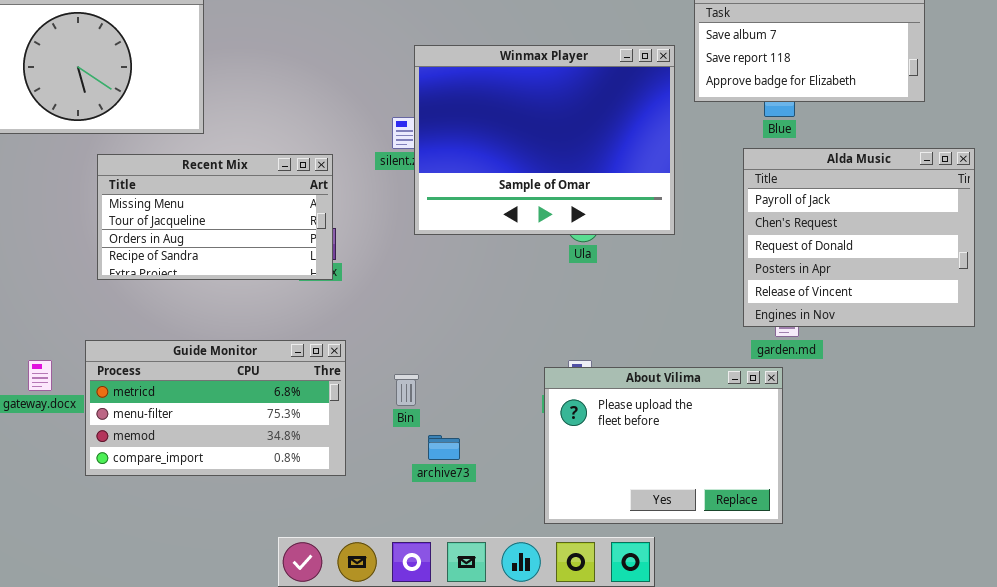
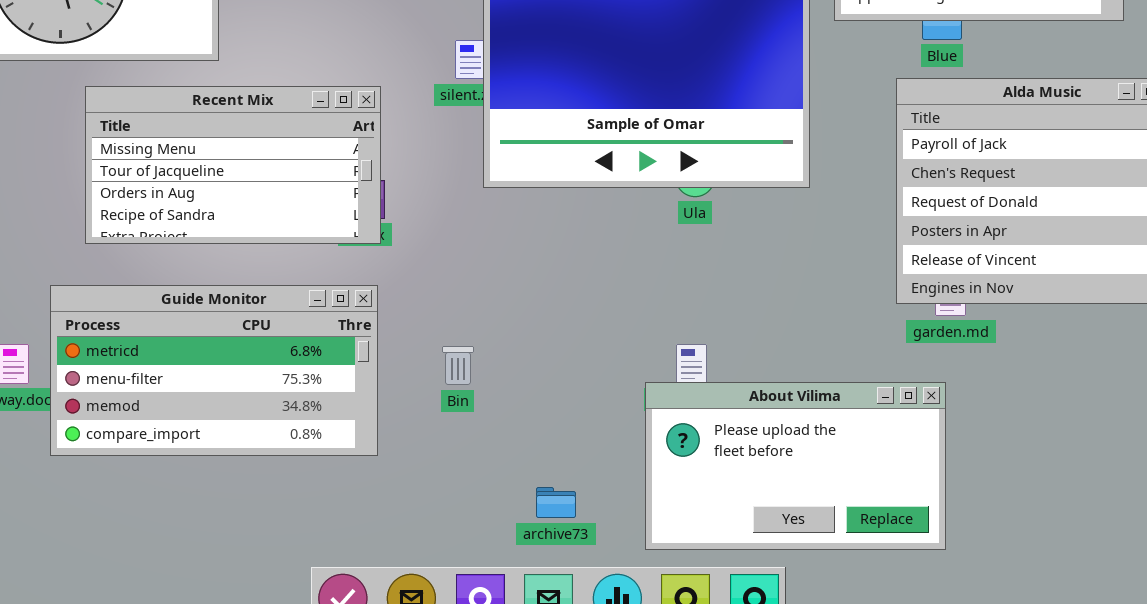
Guide Monitor: [85,340,346,476] -> [50,285,378,456], moved
About Vilima: [544,367,783,524] -> [645,382,946,550], resized
Bin: [394,374,419,406] -> [442,346,474,385], moved
archive73: [428,435,460,460] -> [536,487,576,518], moved

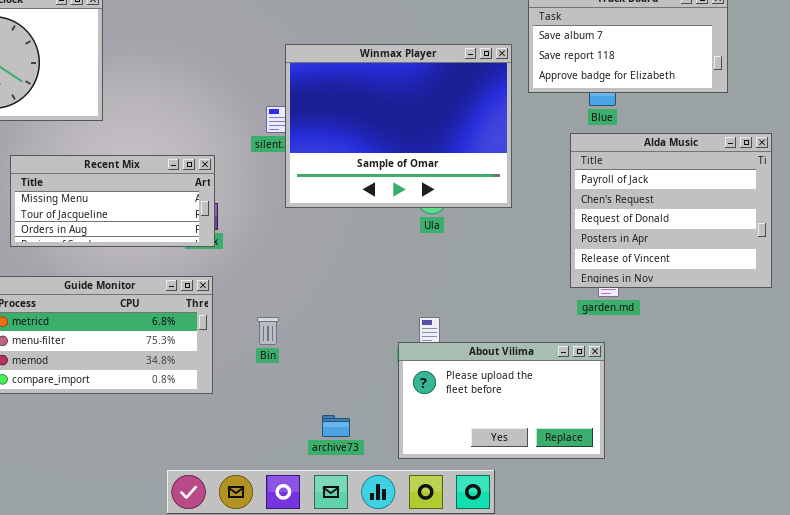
Recent Mix: [85,86,381,244] -> [10,155,215,247], resized

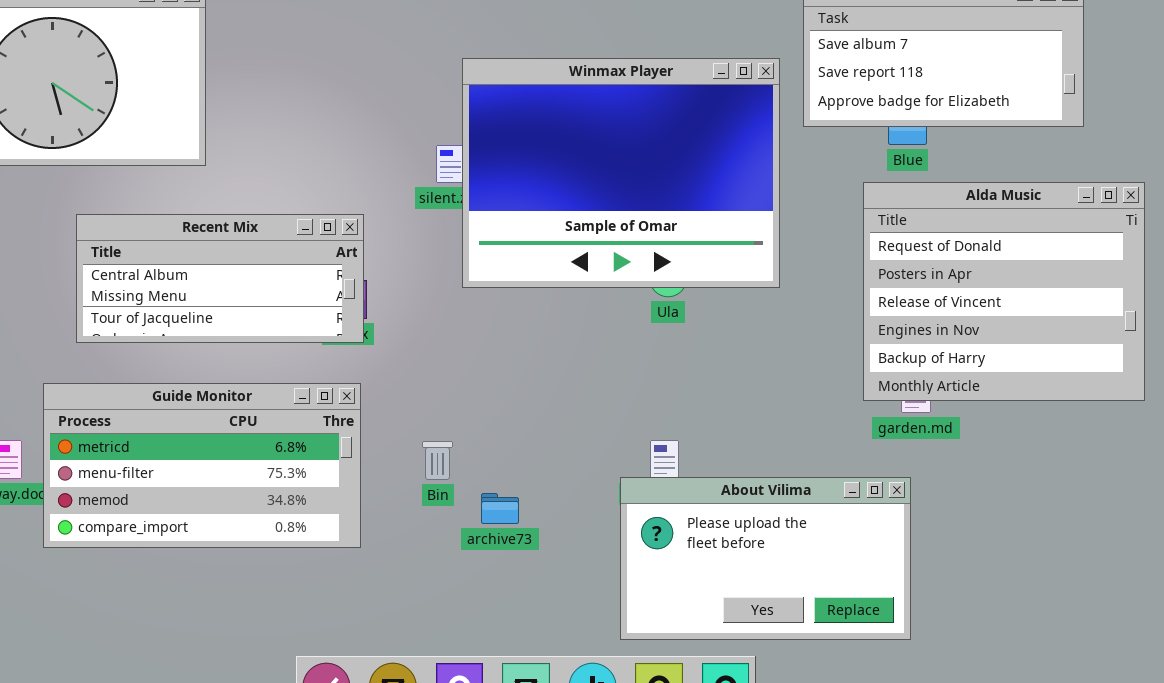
Alda Music: [570,133,772,288] -> [863,182,1145,401], scrolled down 2 rows
Recent Mix: [10,155,215,247] -> [76,214,364,343], scrolled up 1 row
archive73: [322,415,350,437] -> [481,493,519,524], moved

